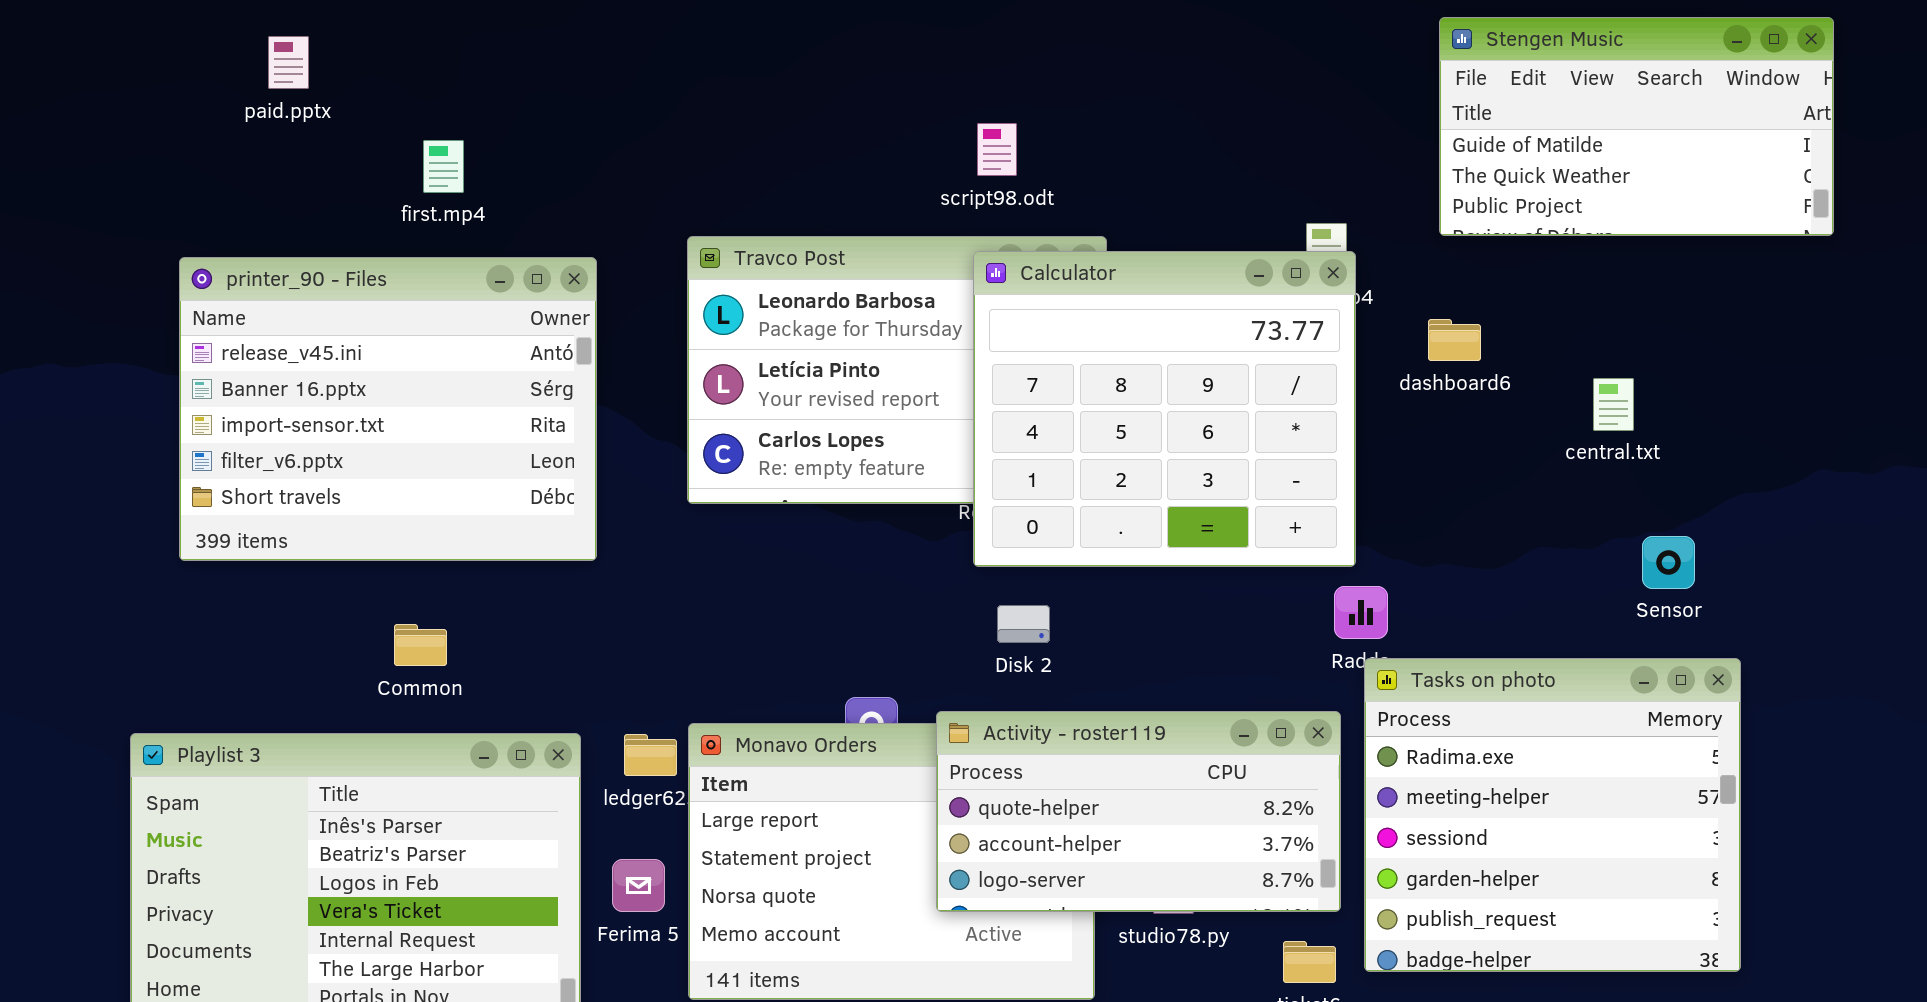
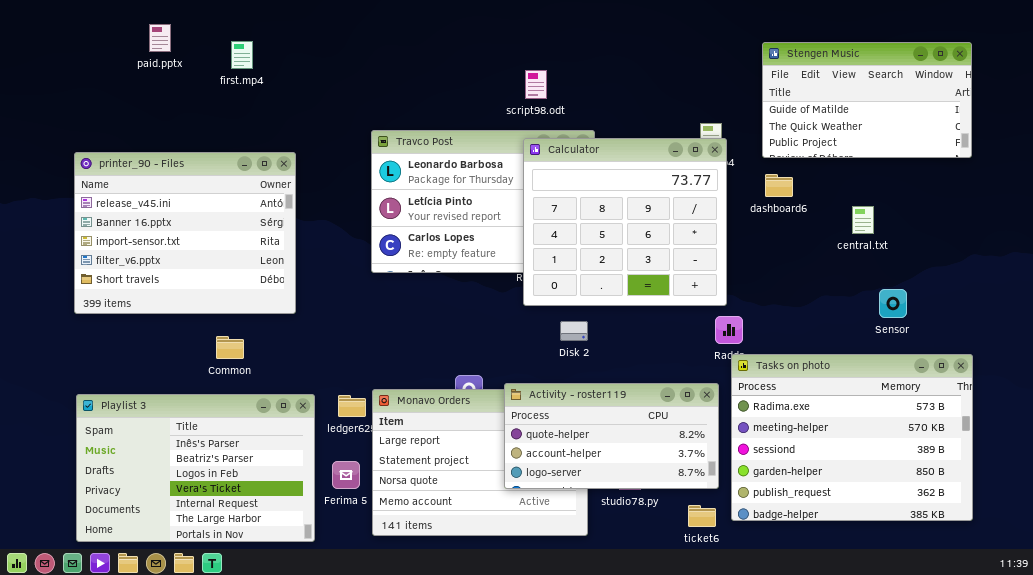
Stengen Music: [1439,17,1834,236] -> [762,42,972,158], moved
first.mp4: [423,140,464,193] -> [231,41,253,69], moved
printer_90 - Files: [179,257,597,561] -> [74,152,296,314], moved
Disk 2: [997,605,1050,643] -> [560,321,588,341], moved
Tasks on photo: [1364,658,1741,972] -> [731,354,973,521], resized

